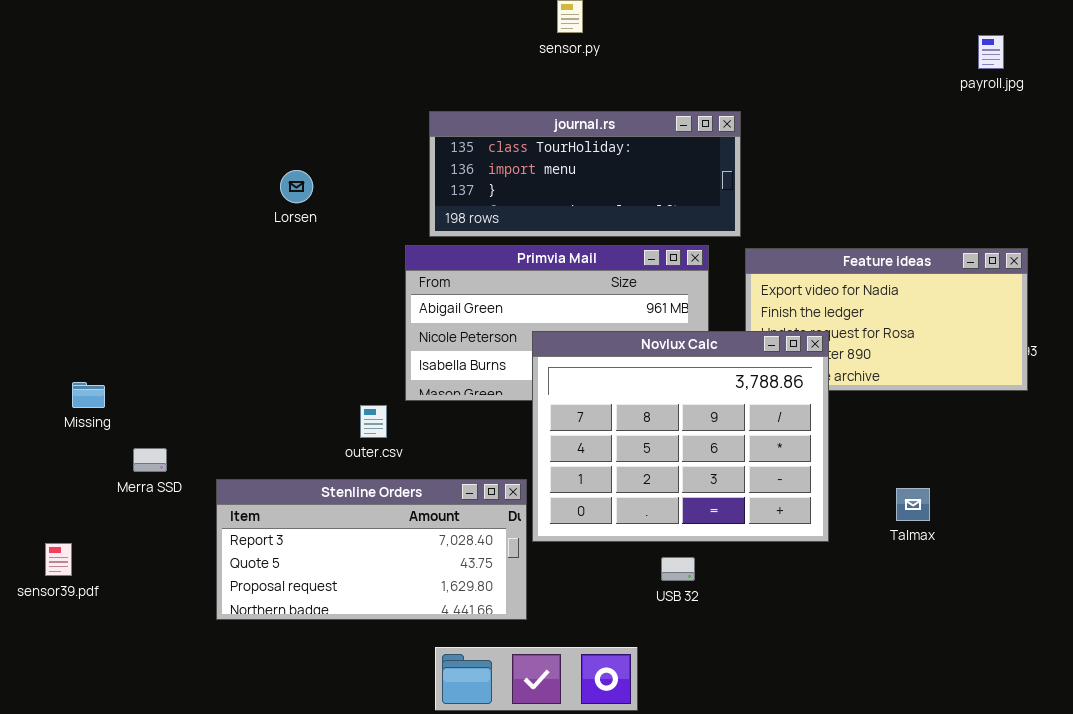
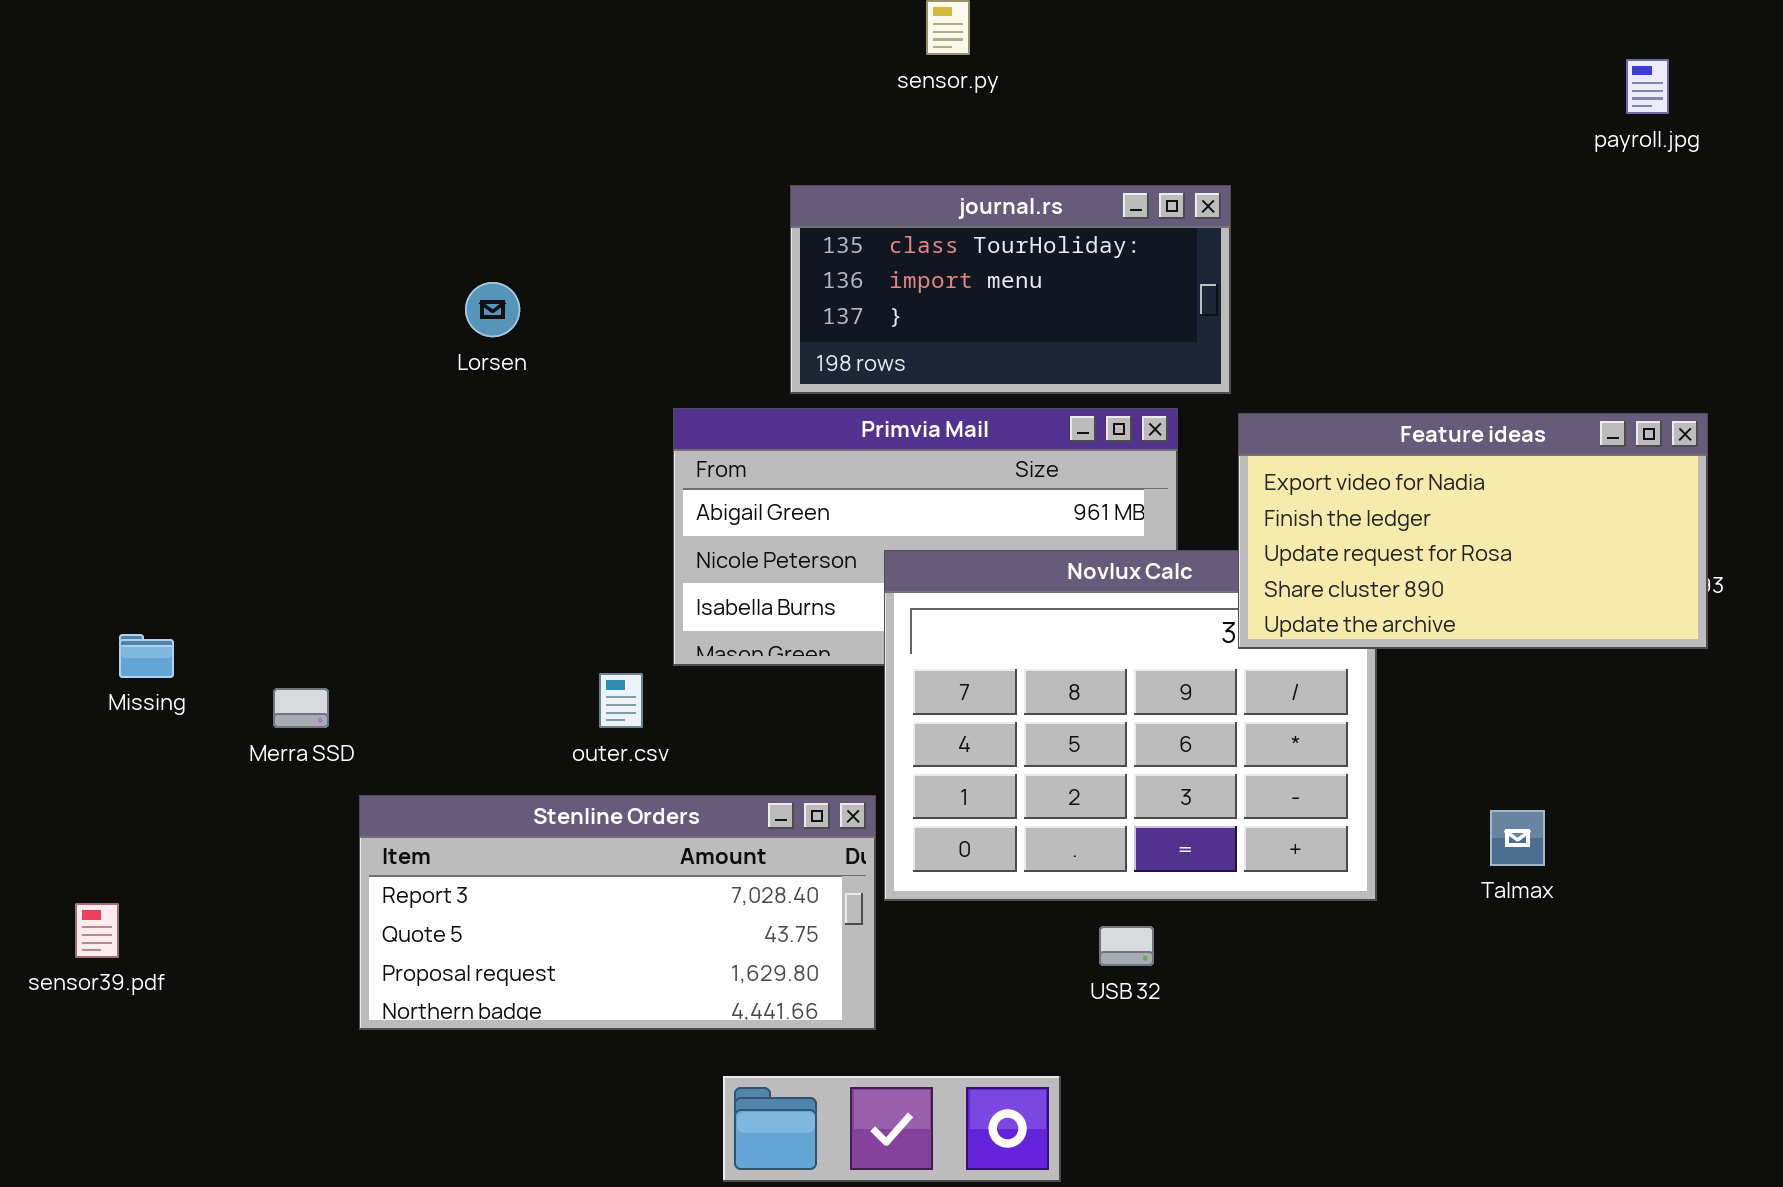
journal.rs: [429,111,741,237] -> [790,185,1231,394], resized
Feature ideas: [745,248,1028,391] -> [1238,413,1708,649], raised
Merra SSD: [133,448,167,472] -> [273,688,329,728], moved

